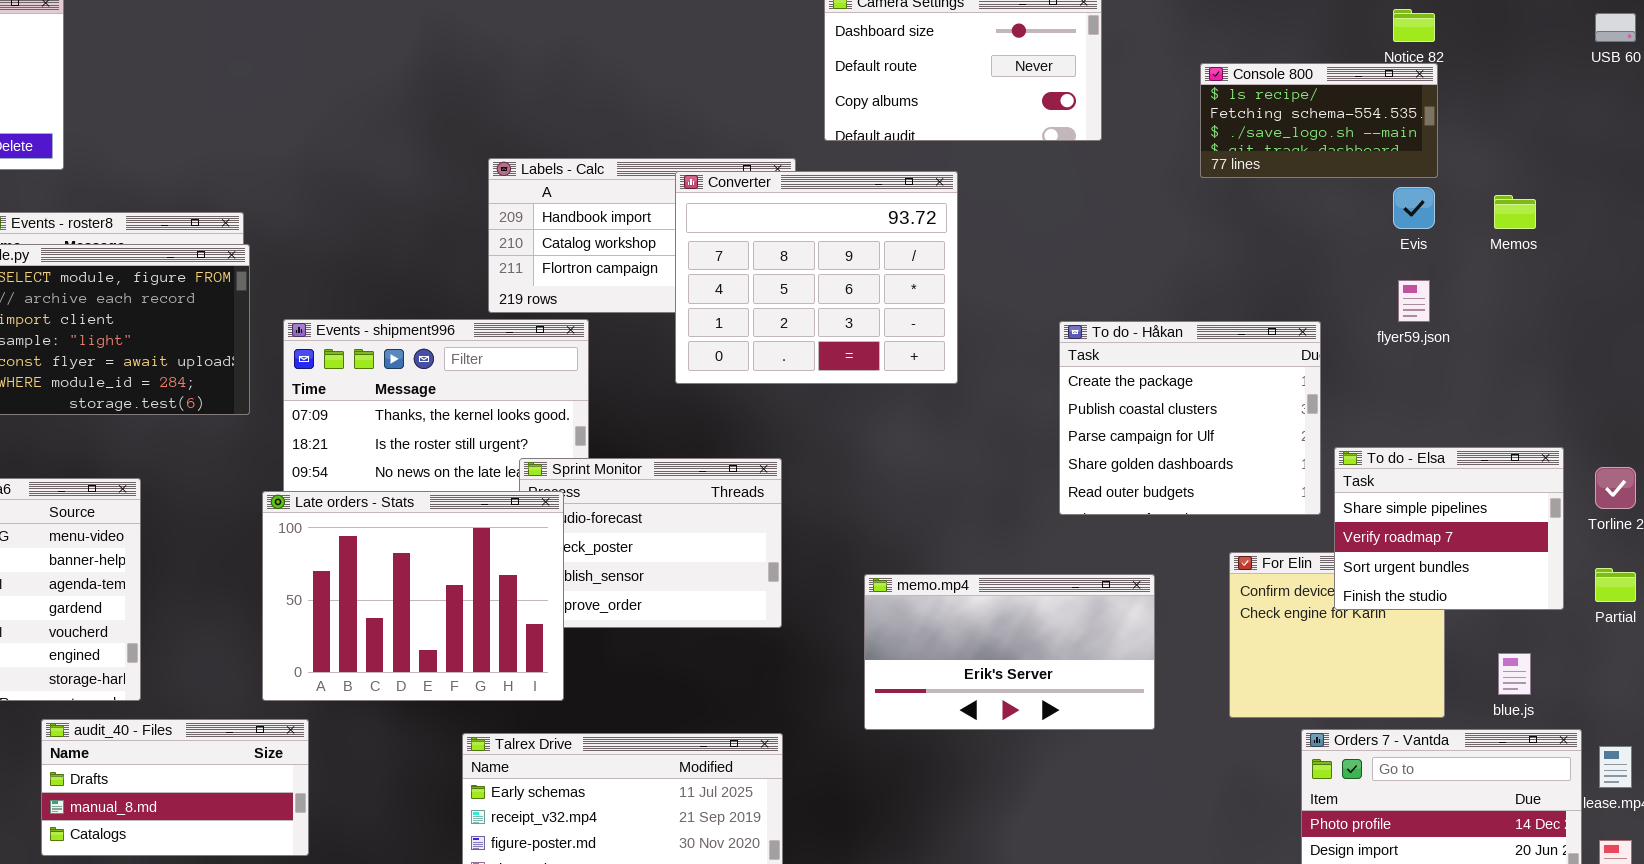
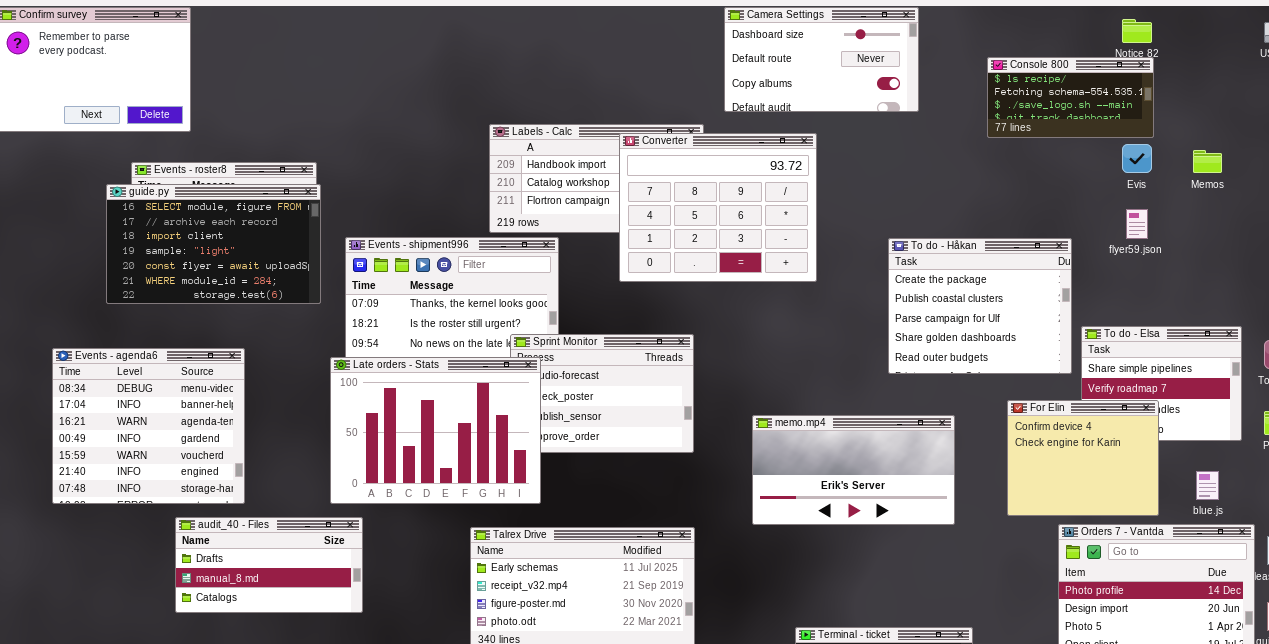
For Elin: [1229,552,1445,718] -> [1007,400,1159,516], raised

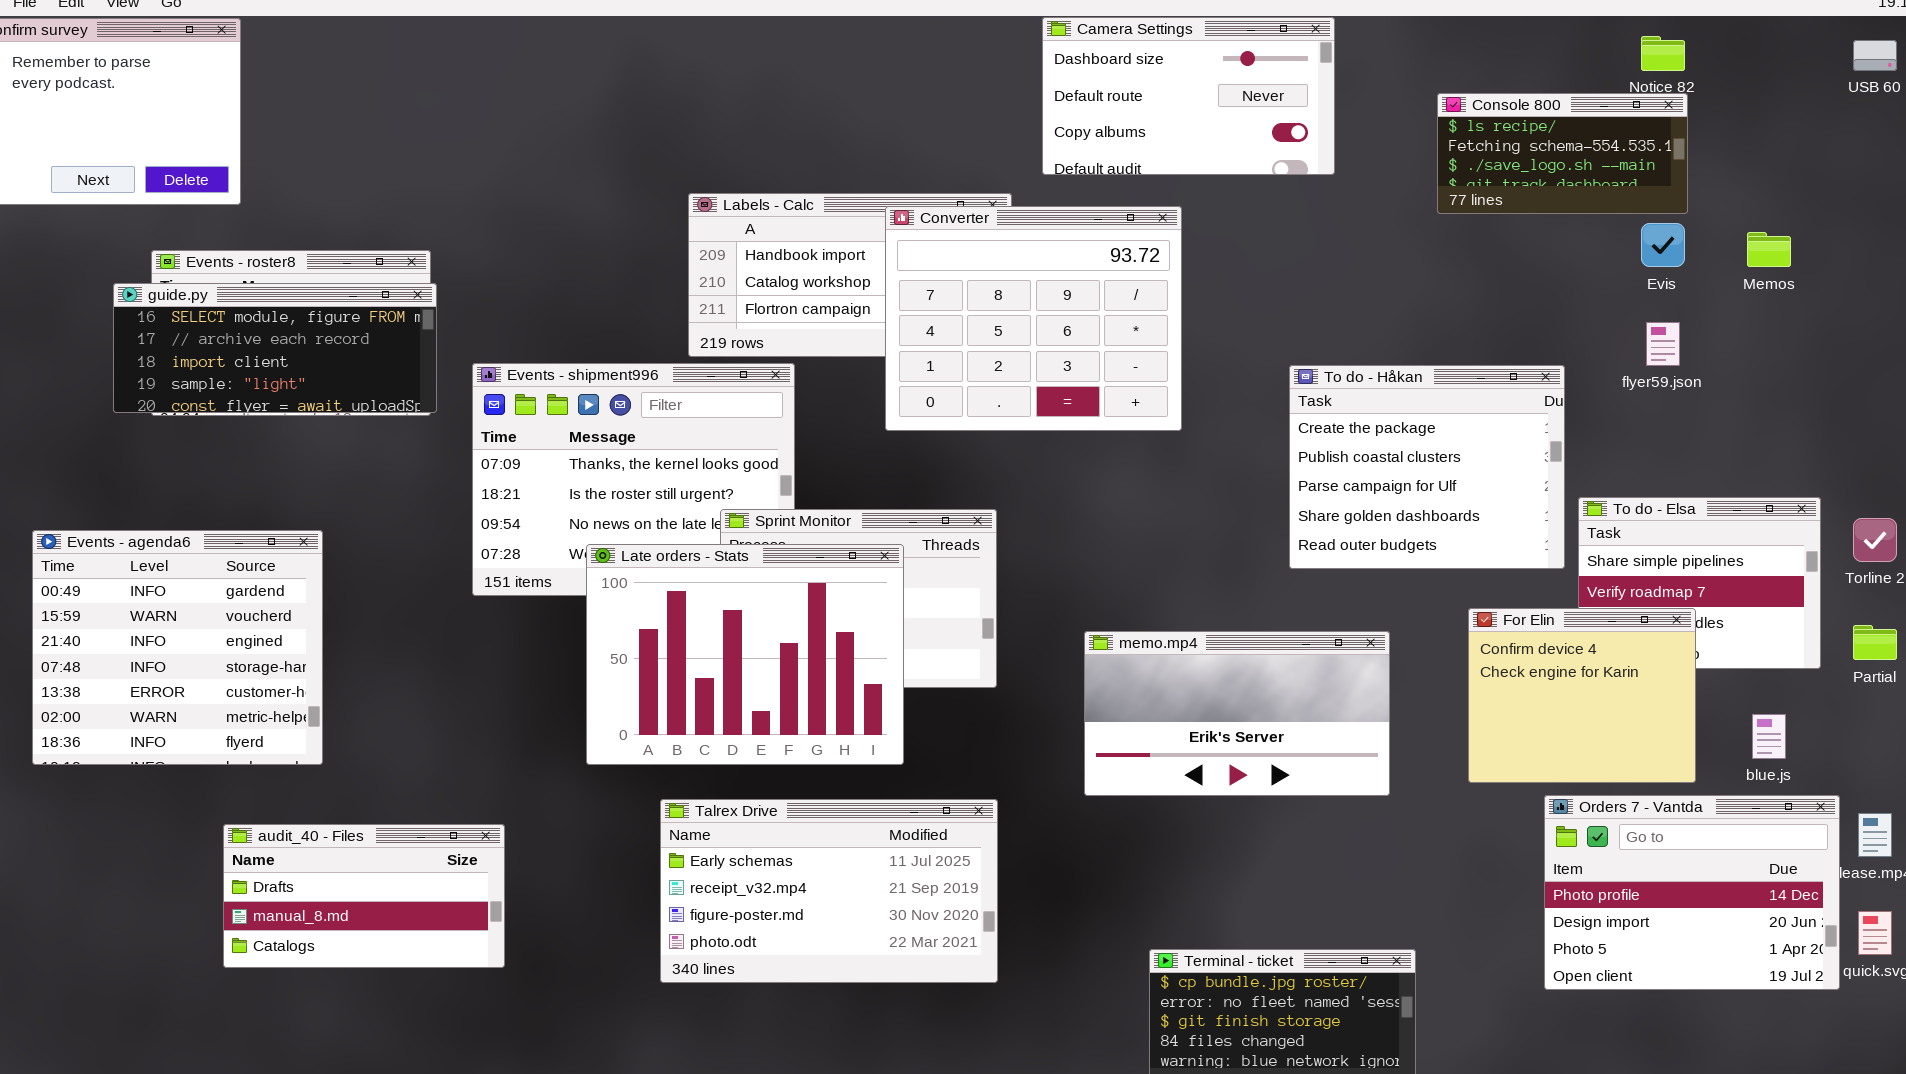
guide.py: [106,184,321,304] -> [113,283,437,413], resized
Events - agenda6: [52,348,245,504] -> [32,530,323,765], scrolled down 3 rows
Late orders - Stats: [330,357,541,504] -> [586,544,904,765], moved
audit_40 - Files: [175,517,363,613] -> [223,824,505,968], moved

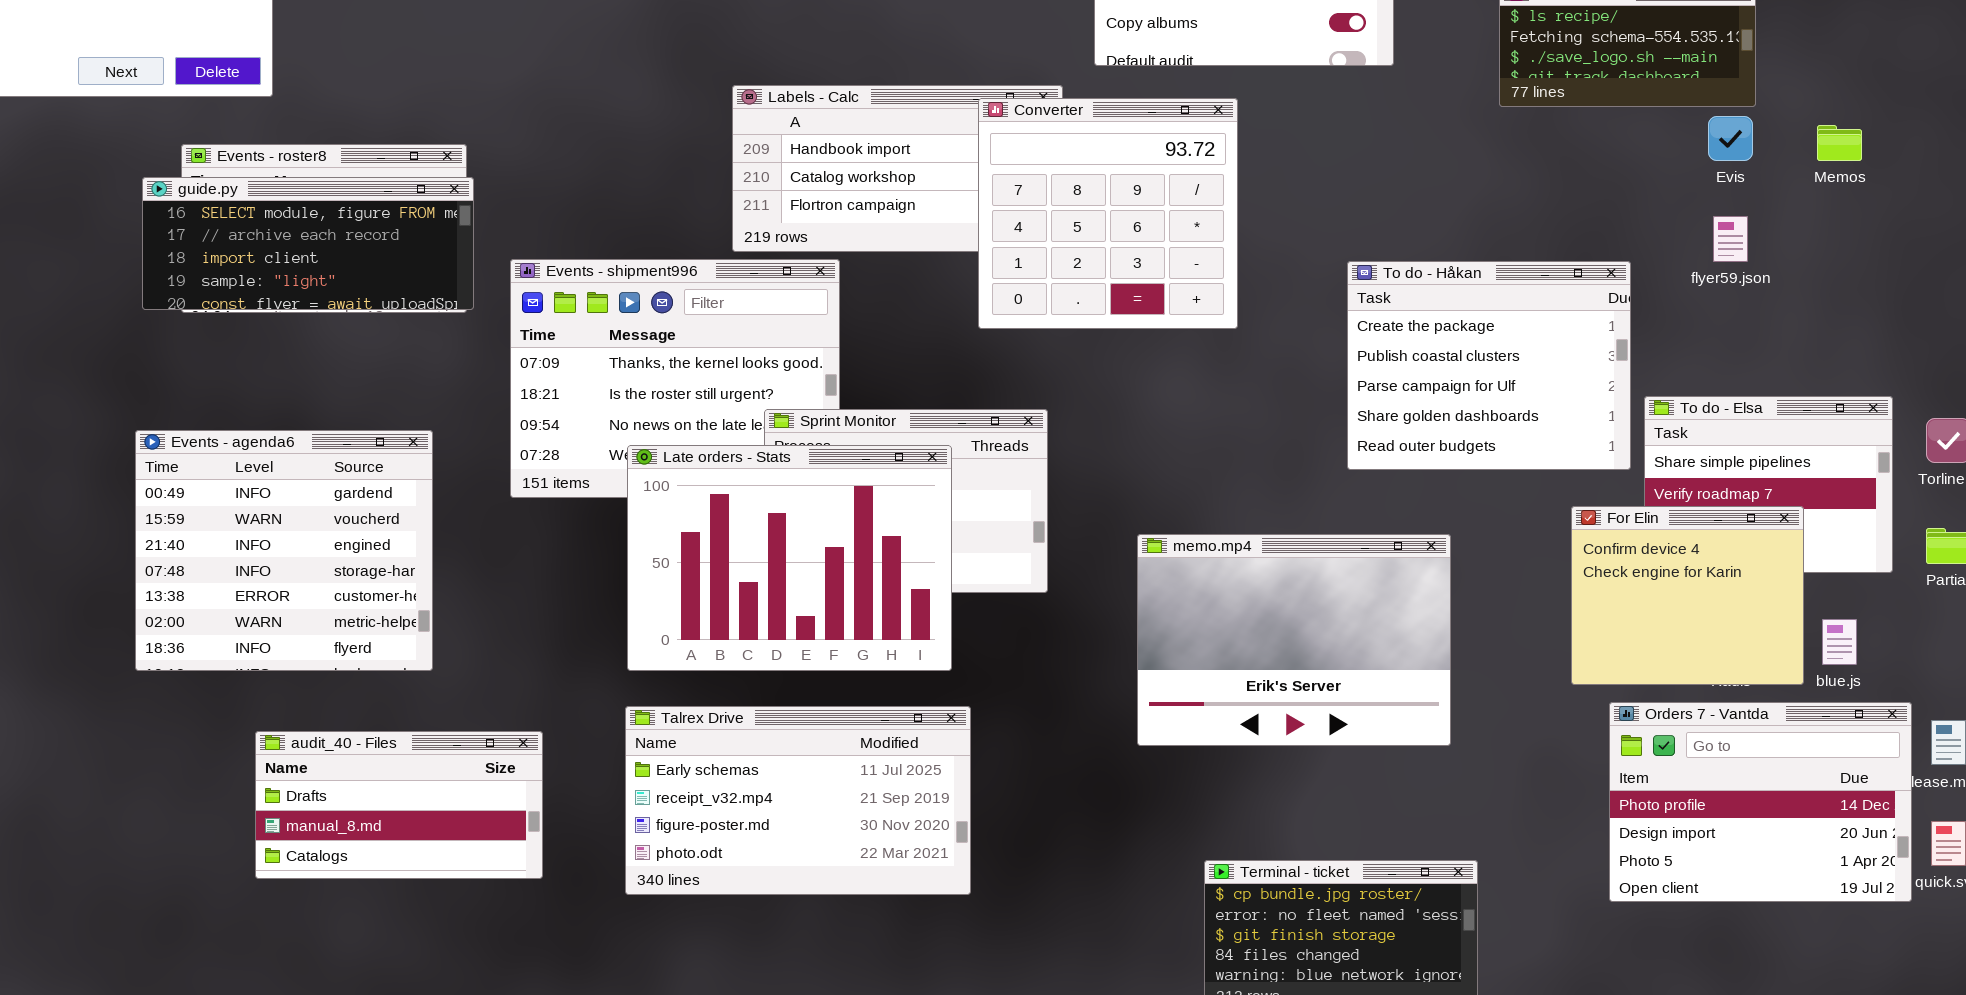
Converter: [885,206,1182,431] -> [978,98,1238,329], resized
Events - agenda6: [32,530,323,765] -> [135,430,433,671], moved
For Elin: [1468,608,1696,783] -> [1571,506,1804,685], moved
memo.mp4: [1084,631,1390,796] -> [1137,534,1451,746], resized
Talrex Drive: [660,799,998,983] -> [625,706,971,895], moved

